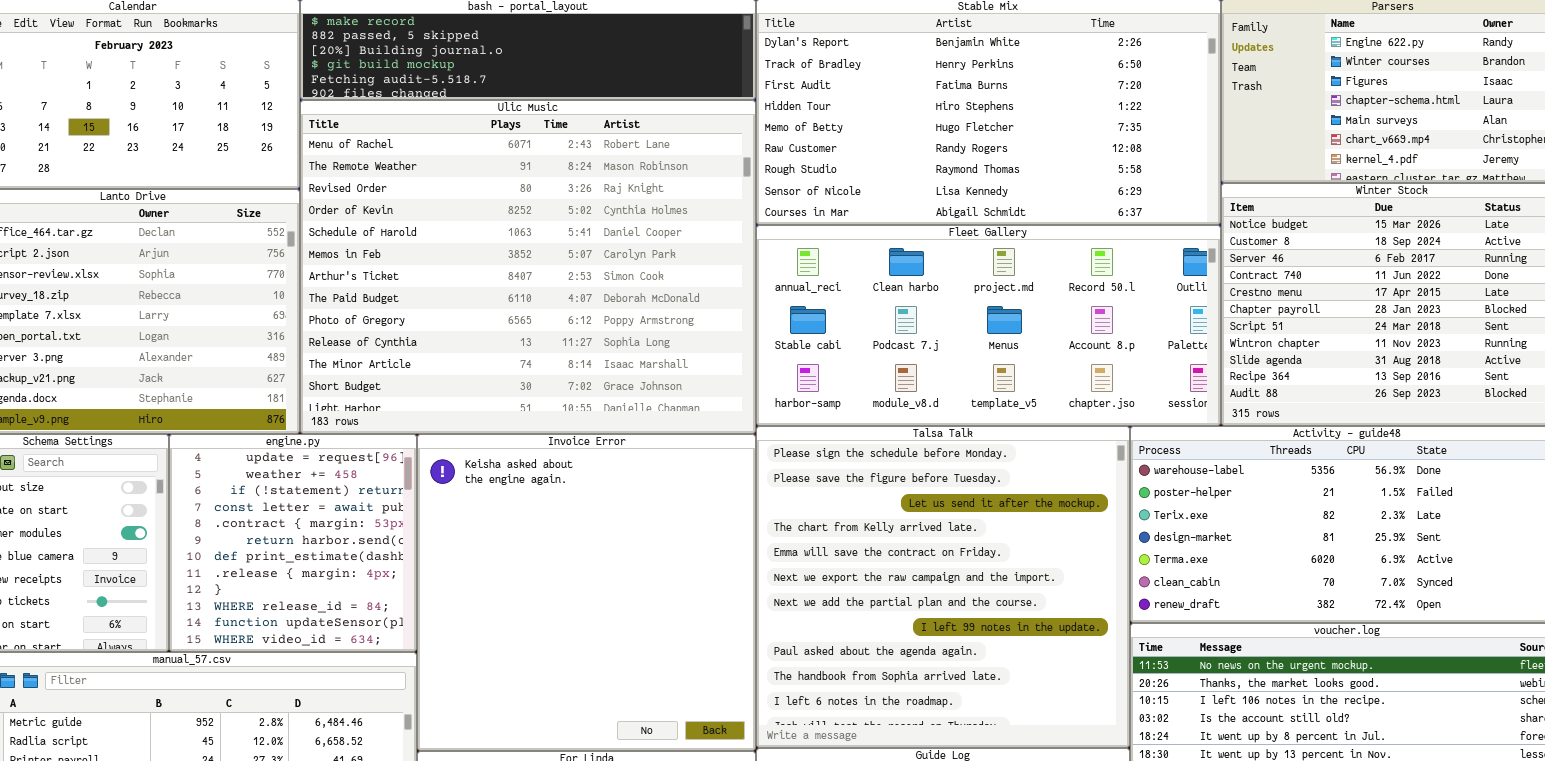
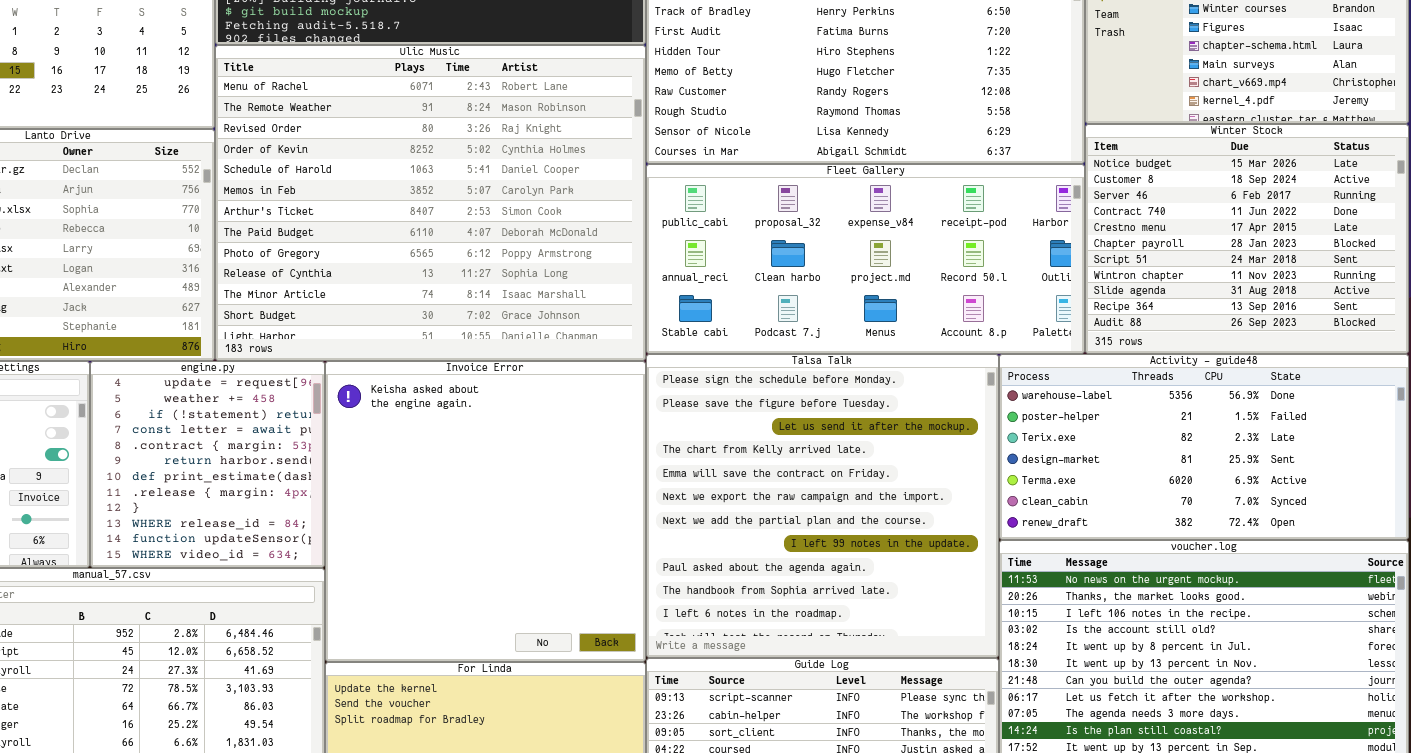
Fleet Gallery: [756,225,1221,426] -> [646,164,1085,354], scrolled up 1 row

